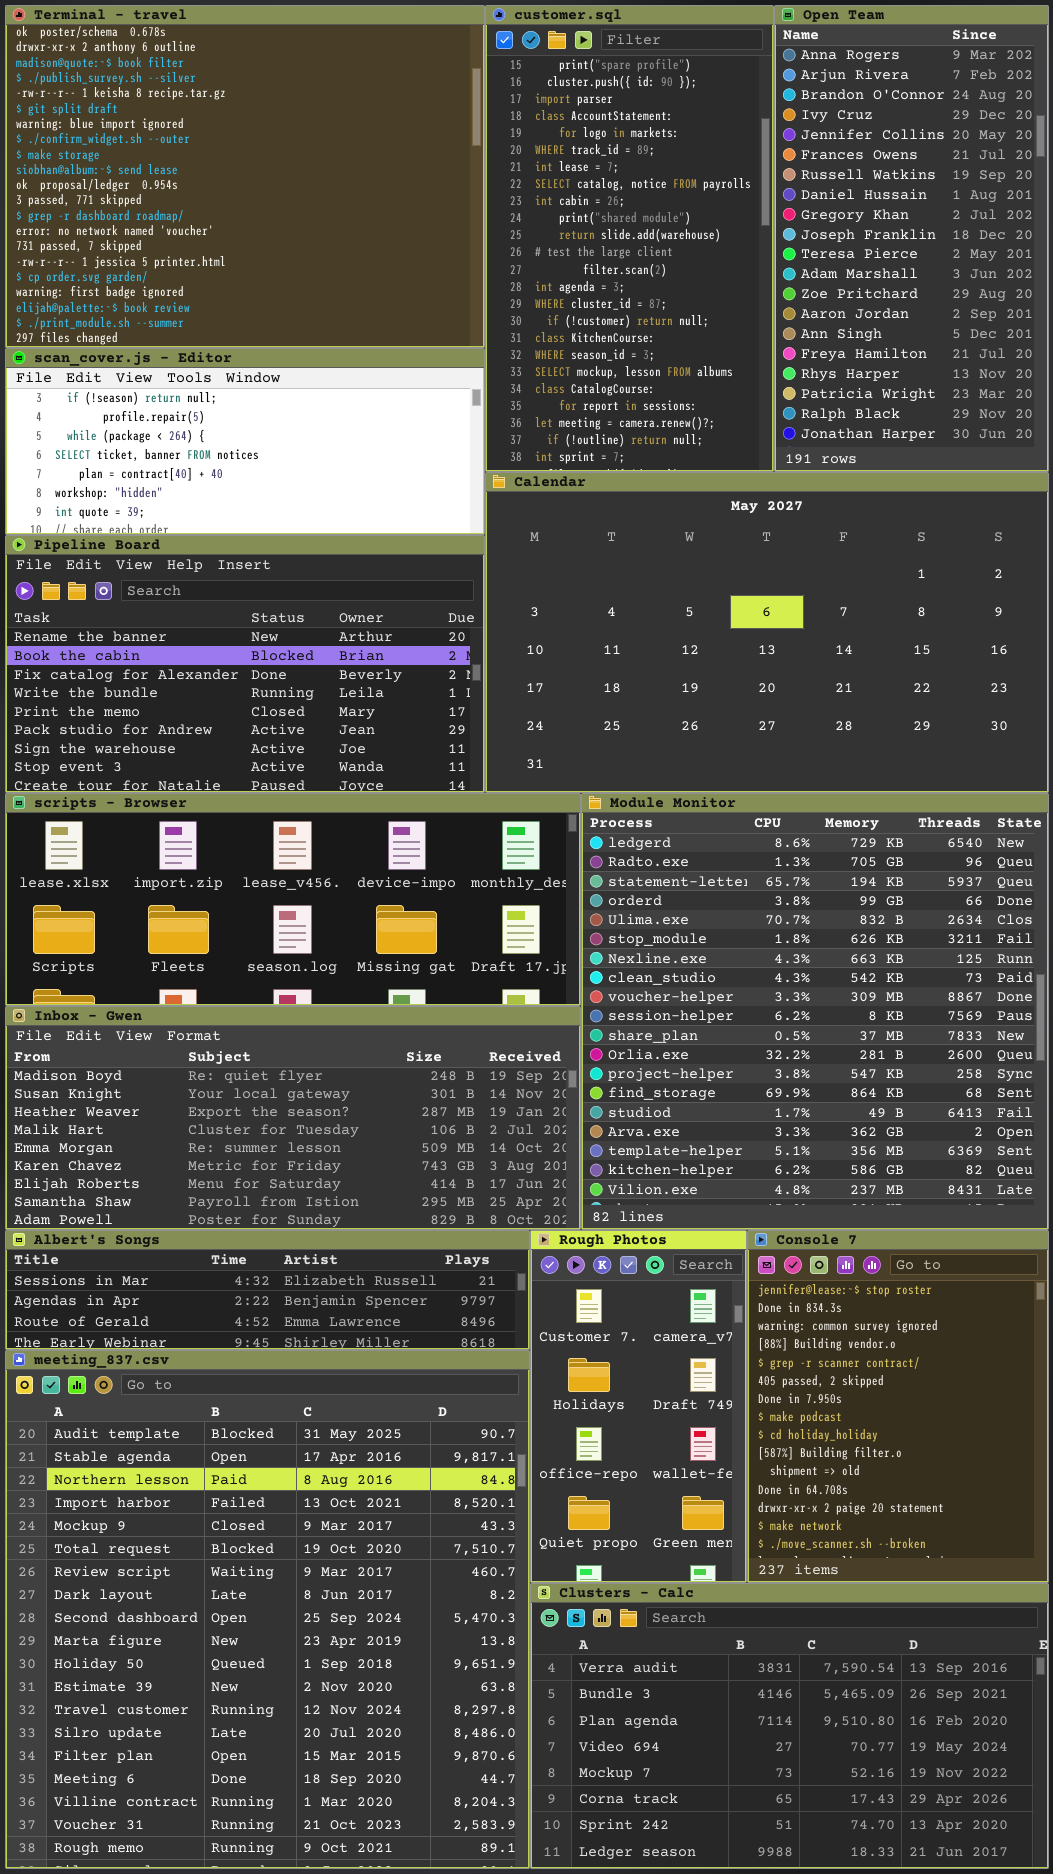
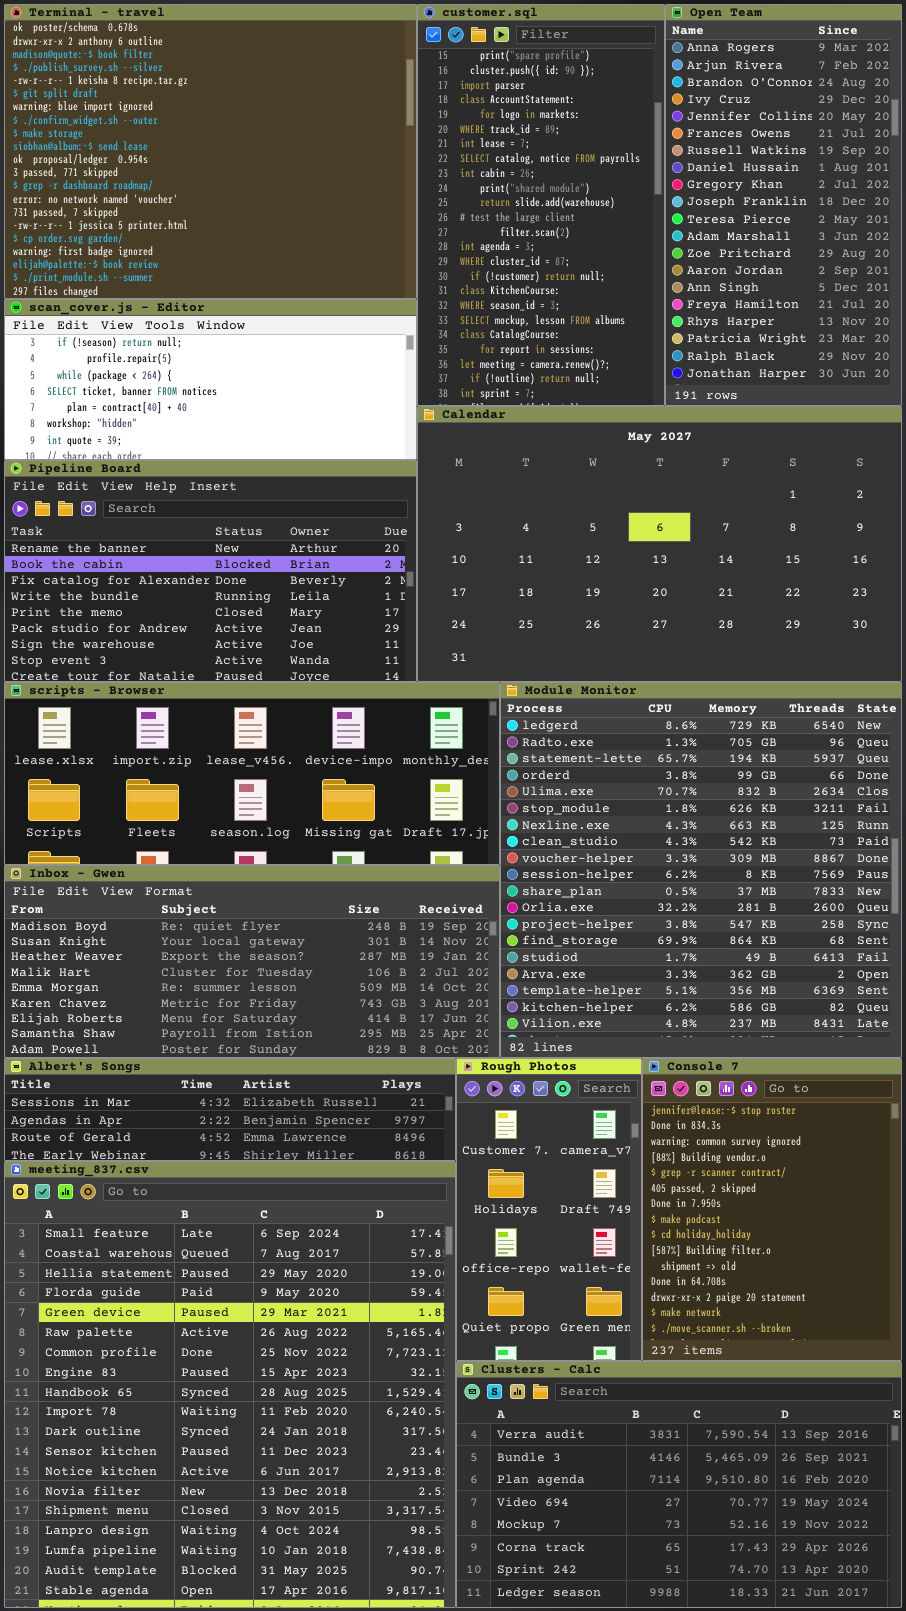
meeting_837.csv: [5,1350,530,1869] -> [4,1161,456,1608], scrolled up 17 rows

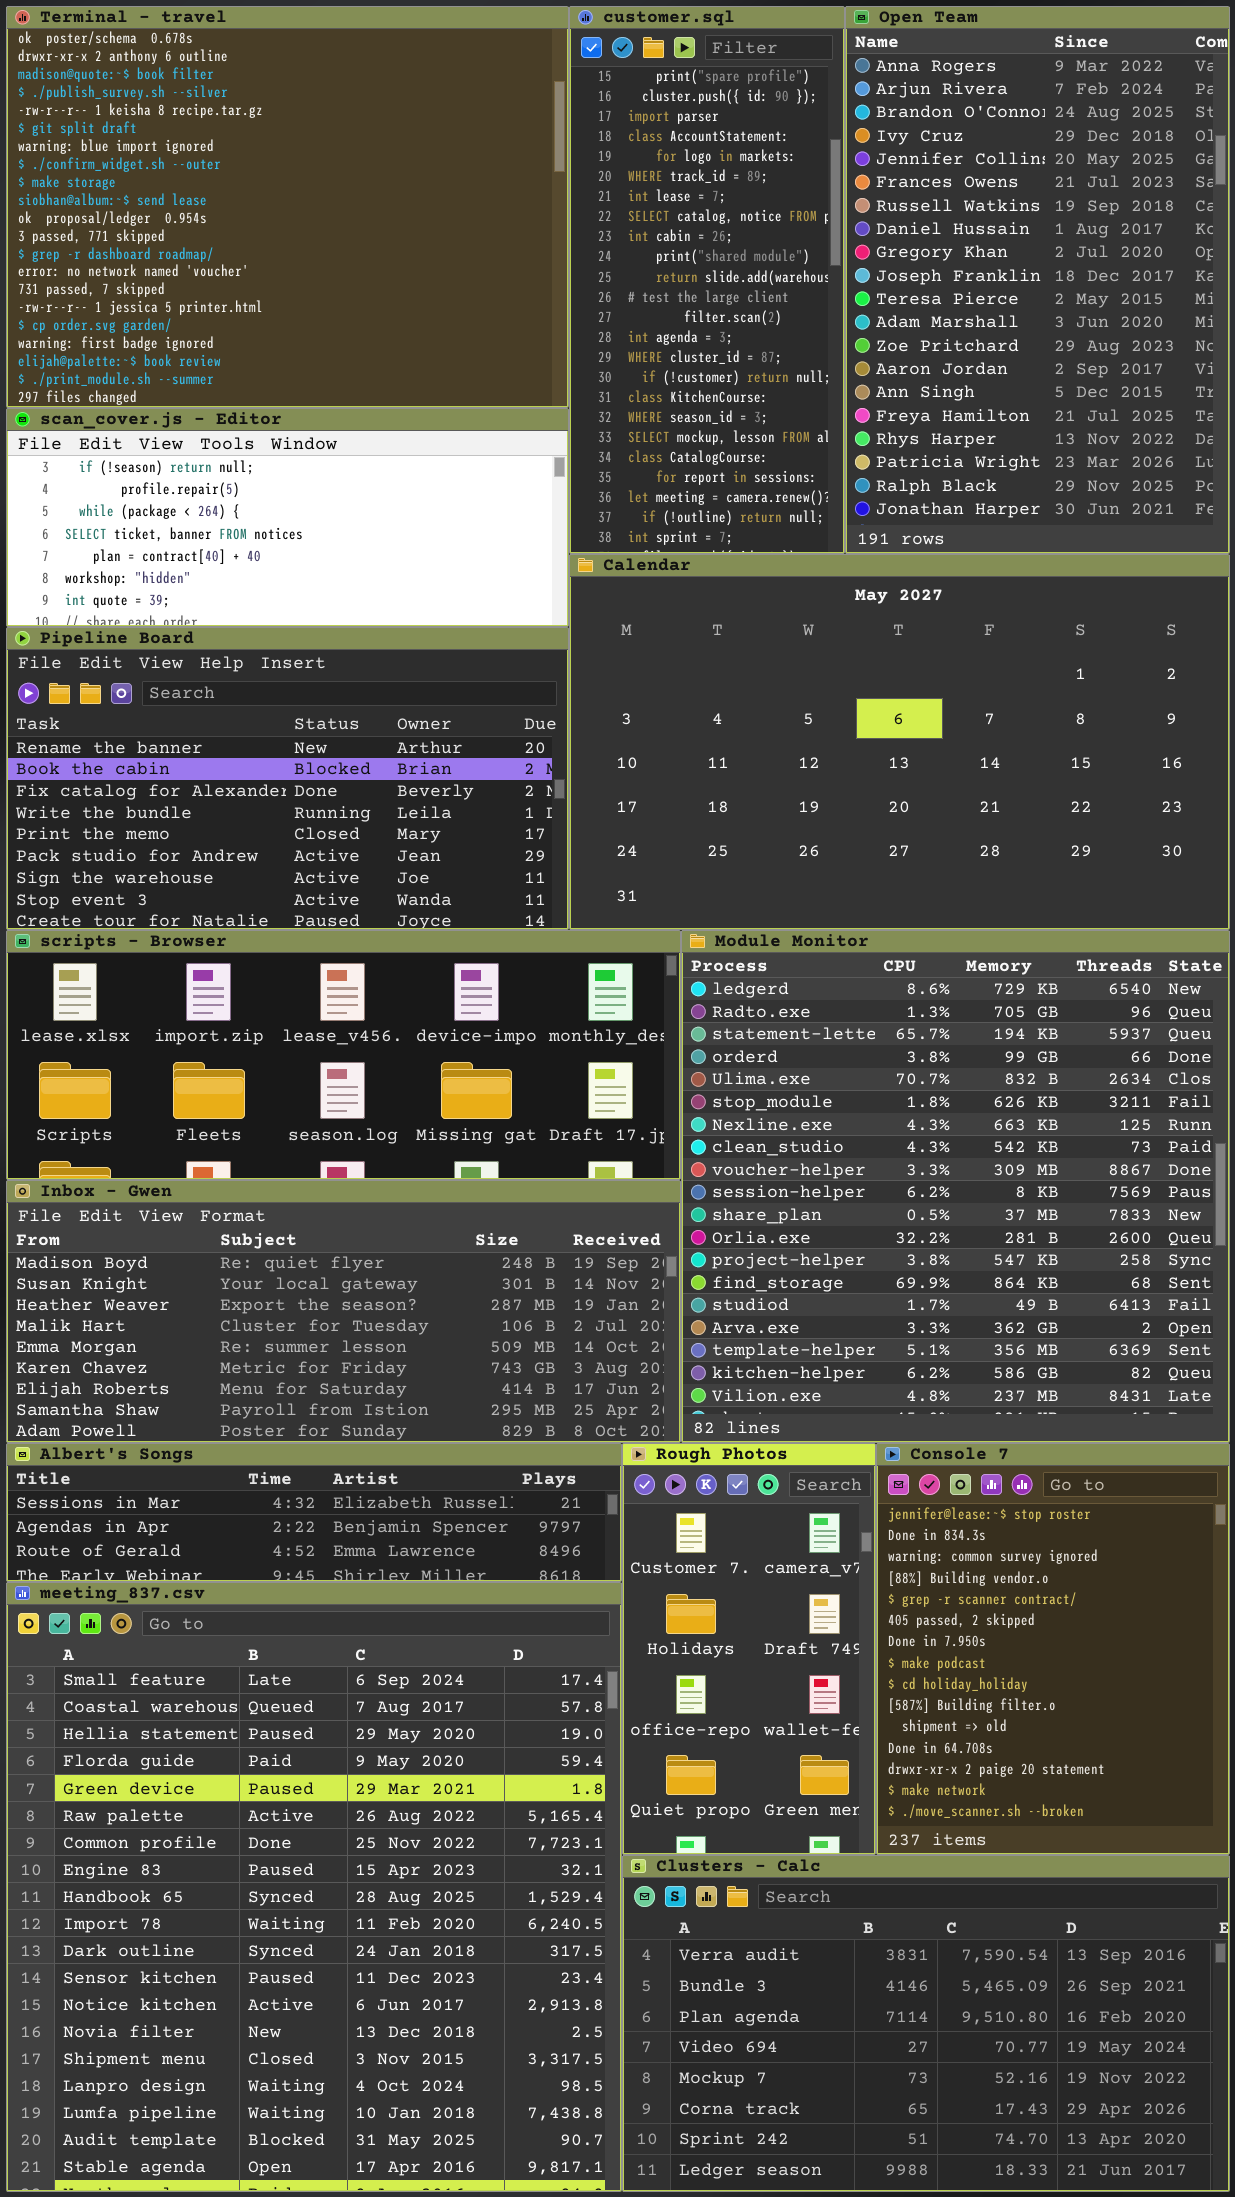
customer.sql: [417,4,665,406] -> [569,6,845,554], resized
Open Team: [665,4,902,406] -> [845,6,1230,554], resized

